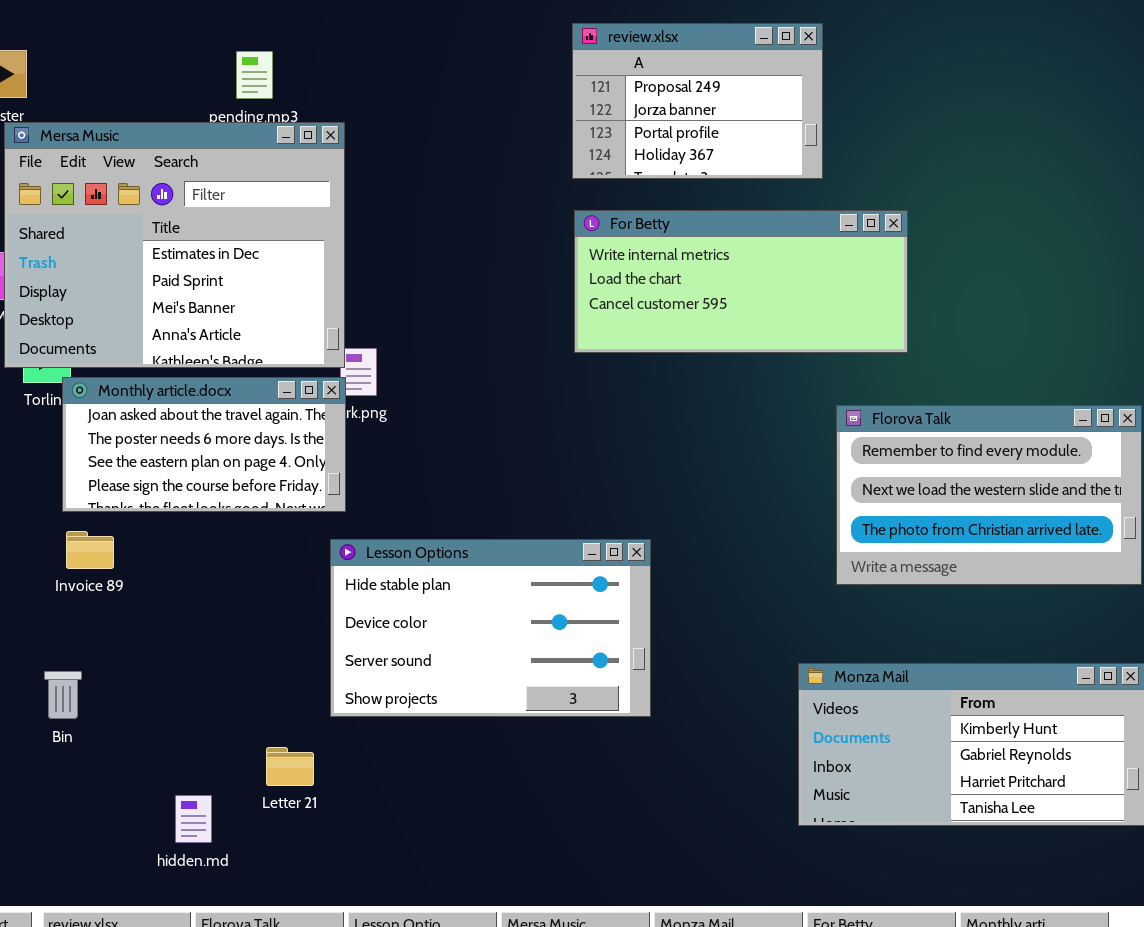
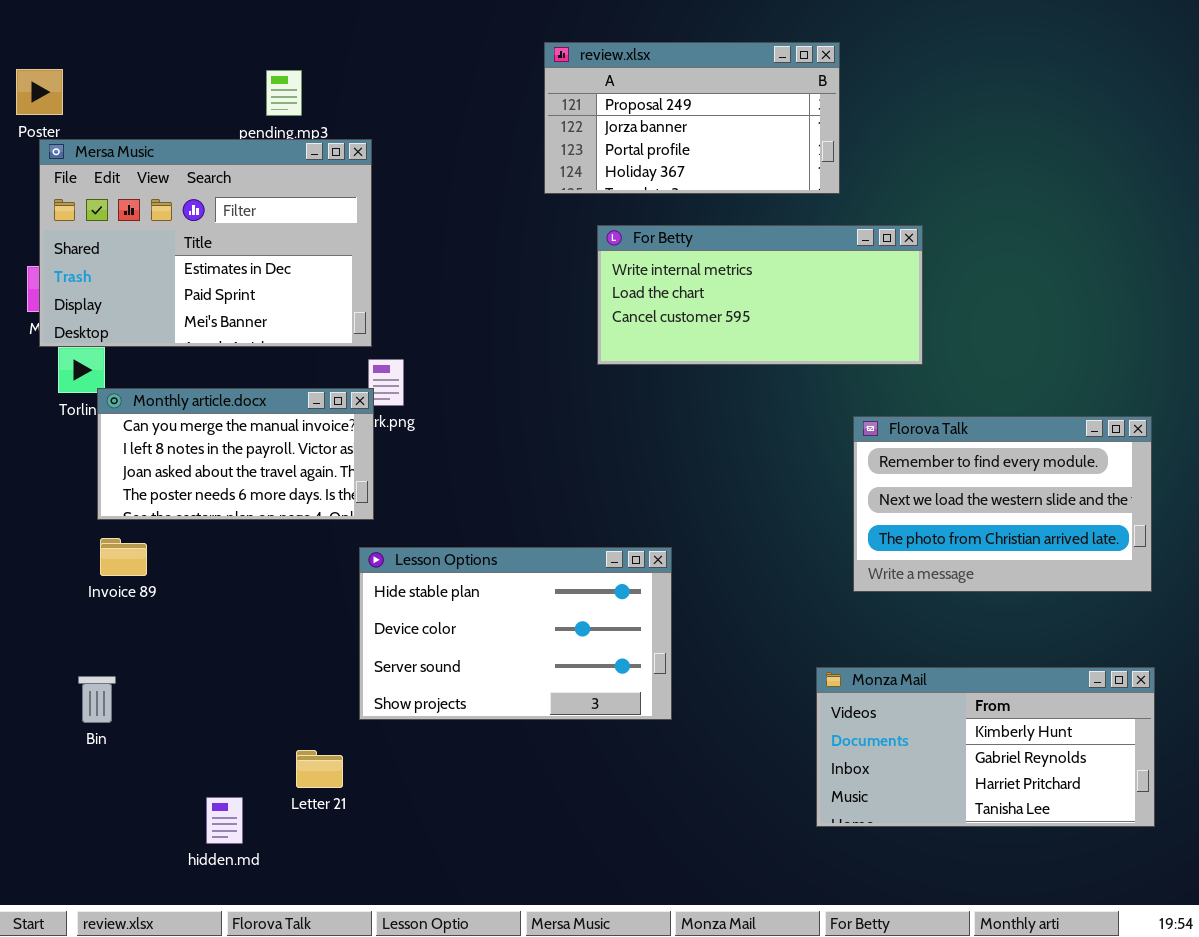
review.xlsx: [572,23,823,179] -> [544,42,840,194], resized
Mersa Music: [4,122,345,368] -> [39,139,372,347], resized
Monthly article.docx: [62,377,346,512] -> [97,388,374,520], scrolled up 2 rows

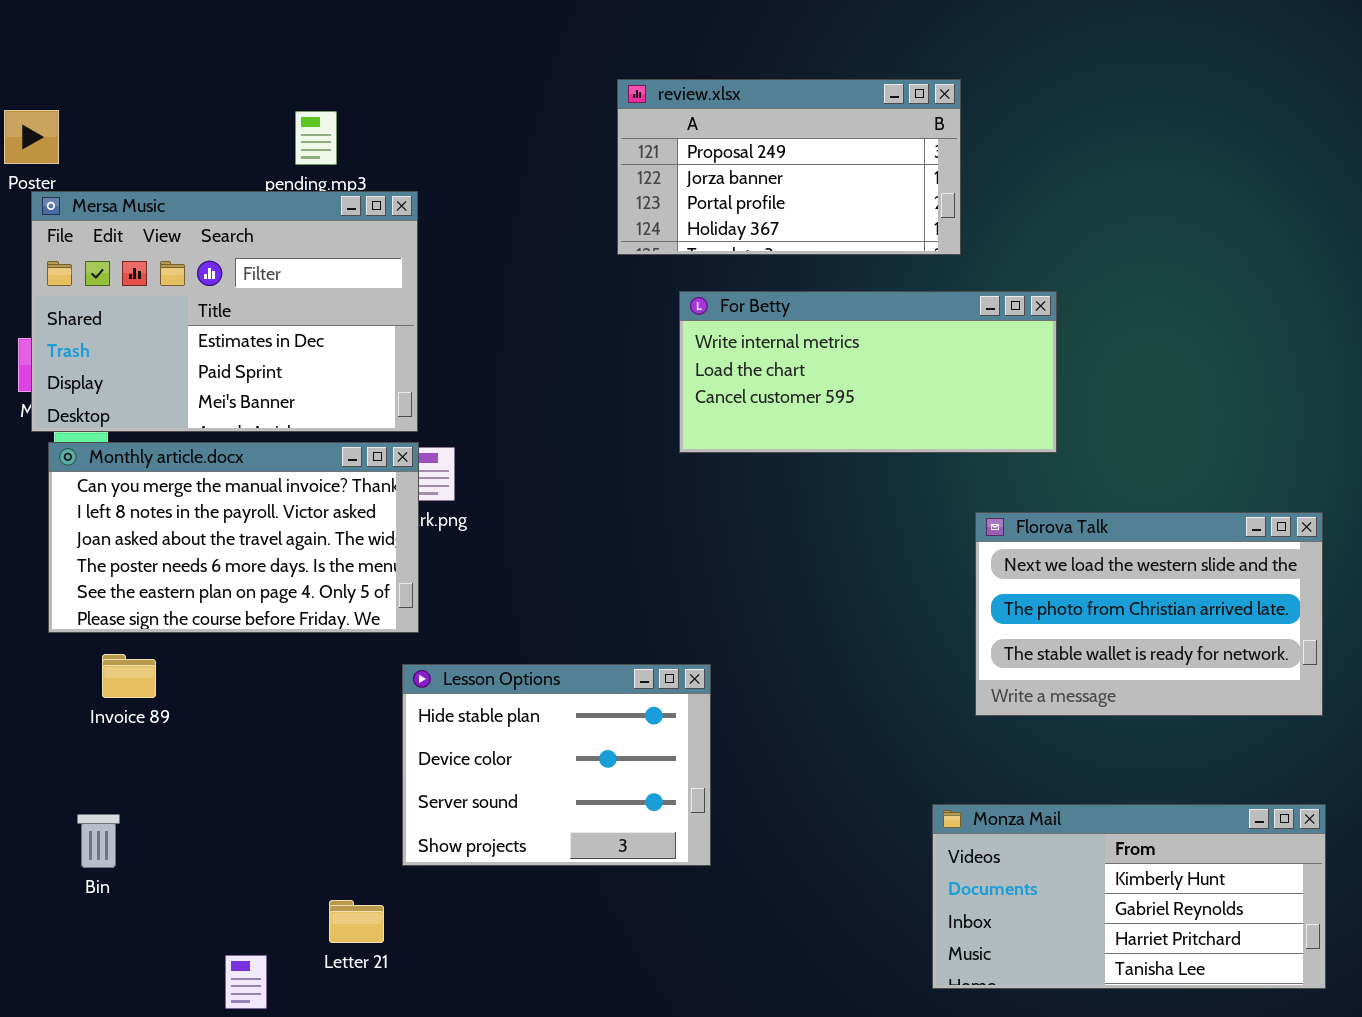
Monthly article.docx: [97,388,374,520] -> [48,442,419,633], resized
Florova Talk: [853,416,1152,592] -> [975,512,1323,716], scrolled down 1 row
Lesson Options: [359,547,672,720] -> [402,664,711,866], resized

